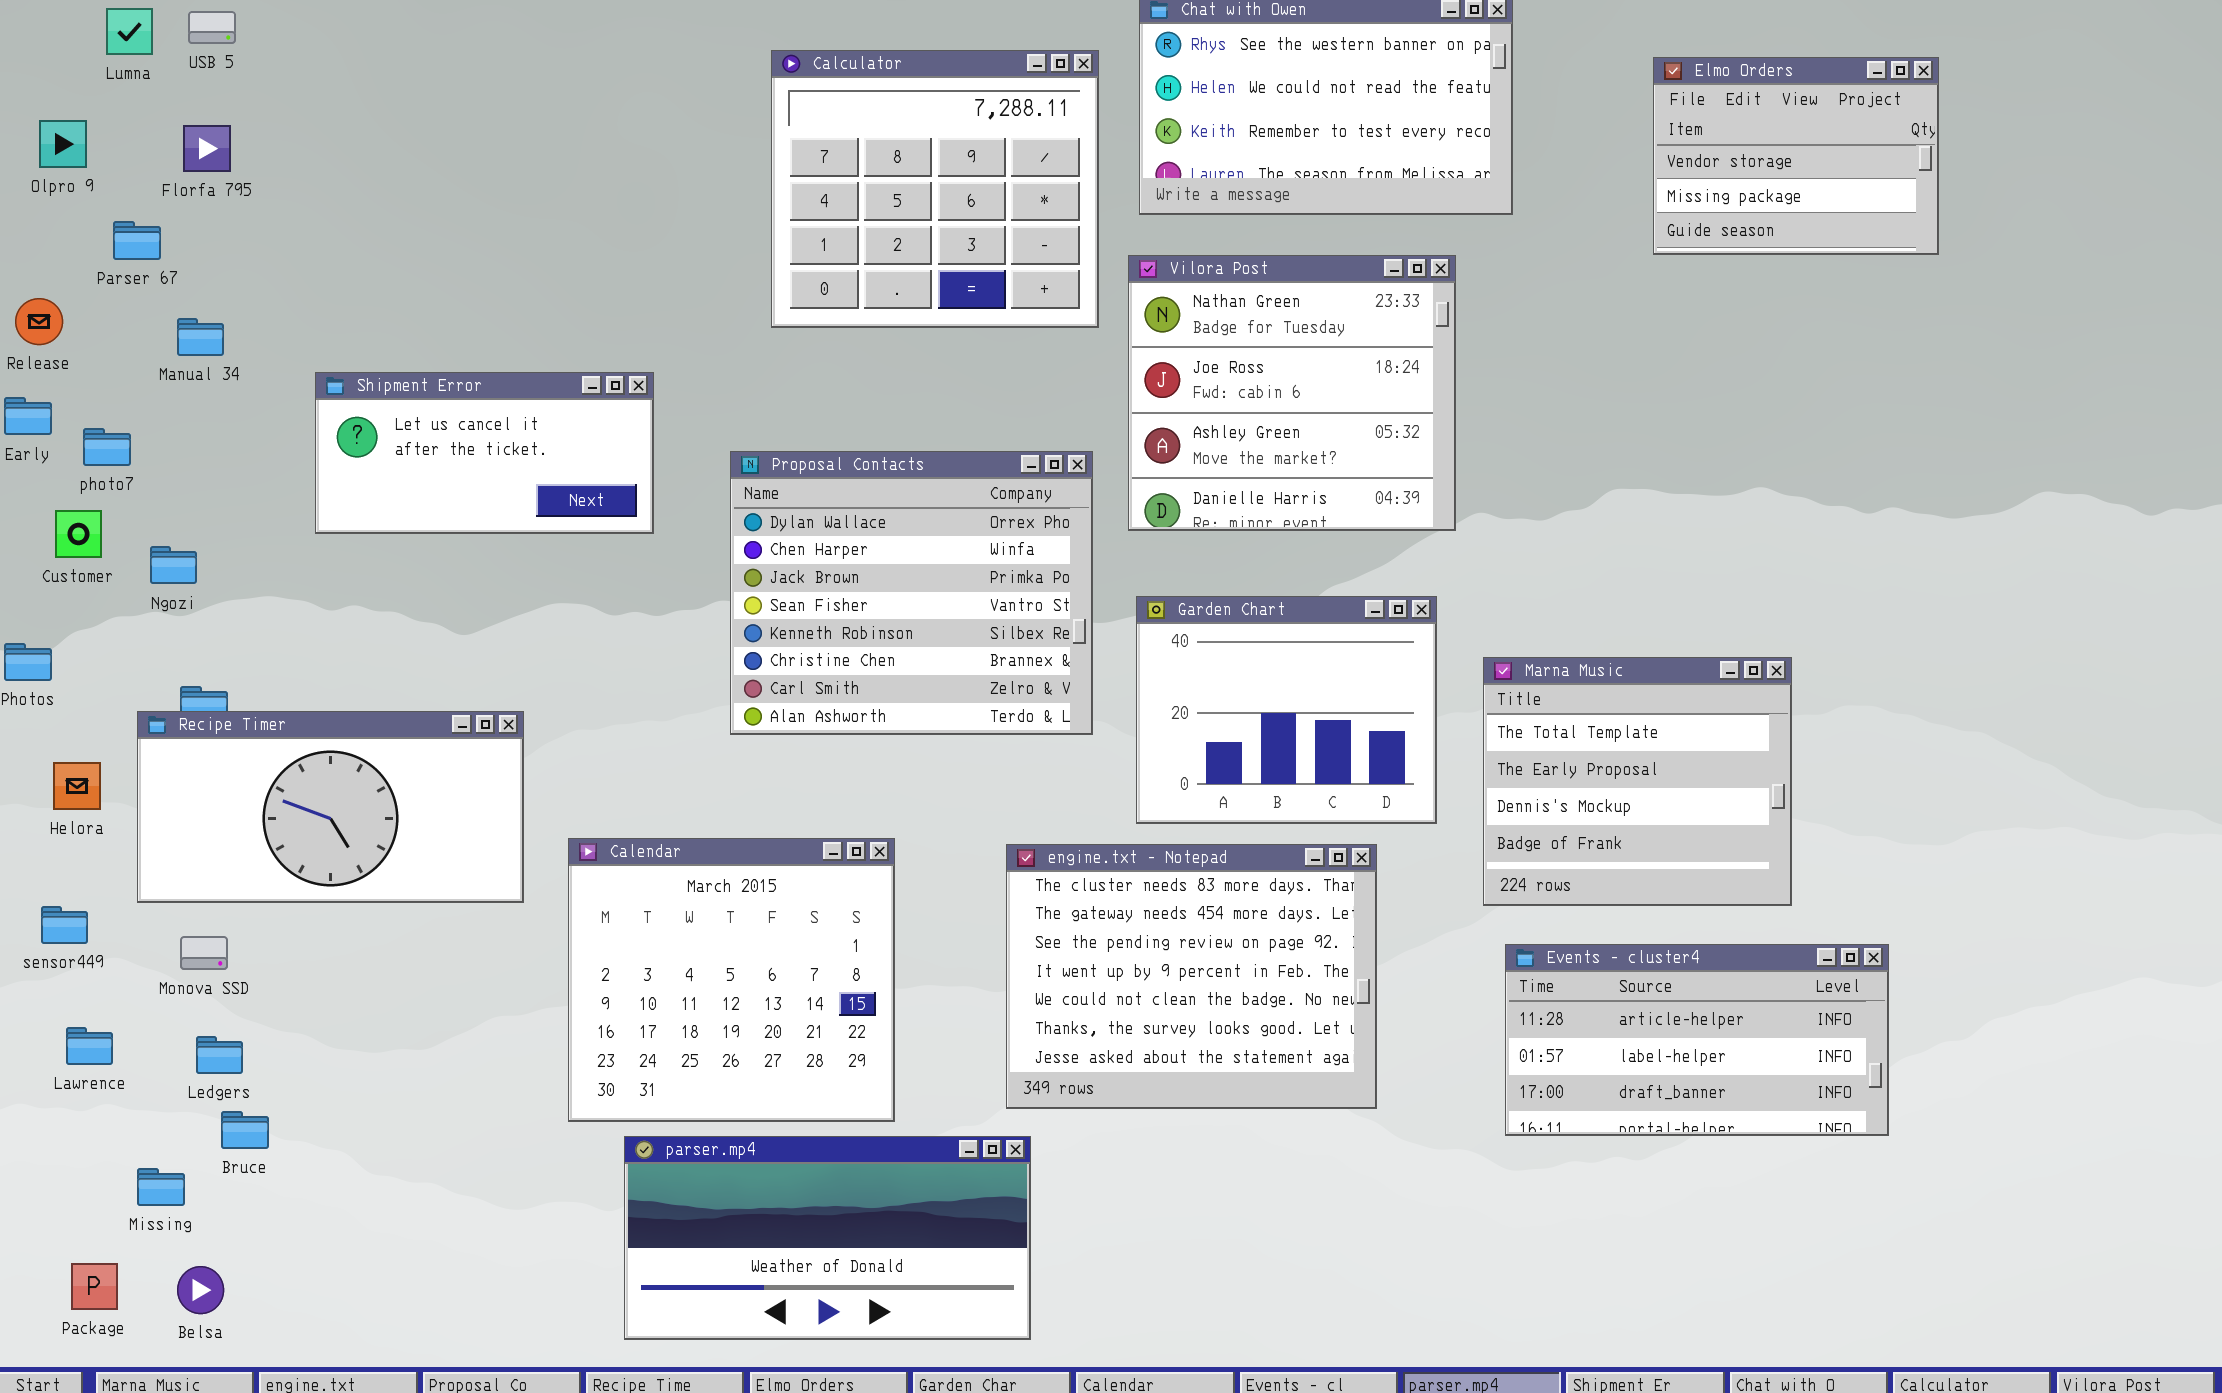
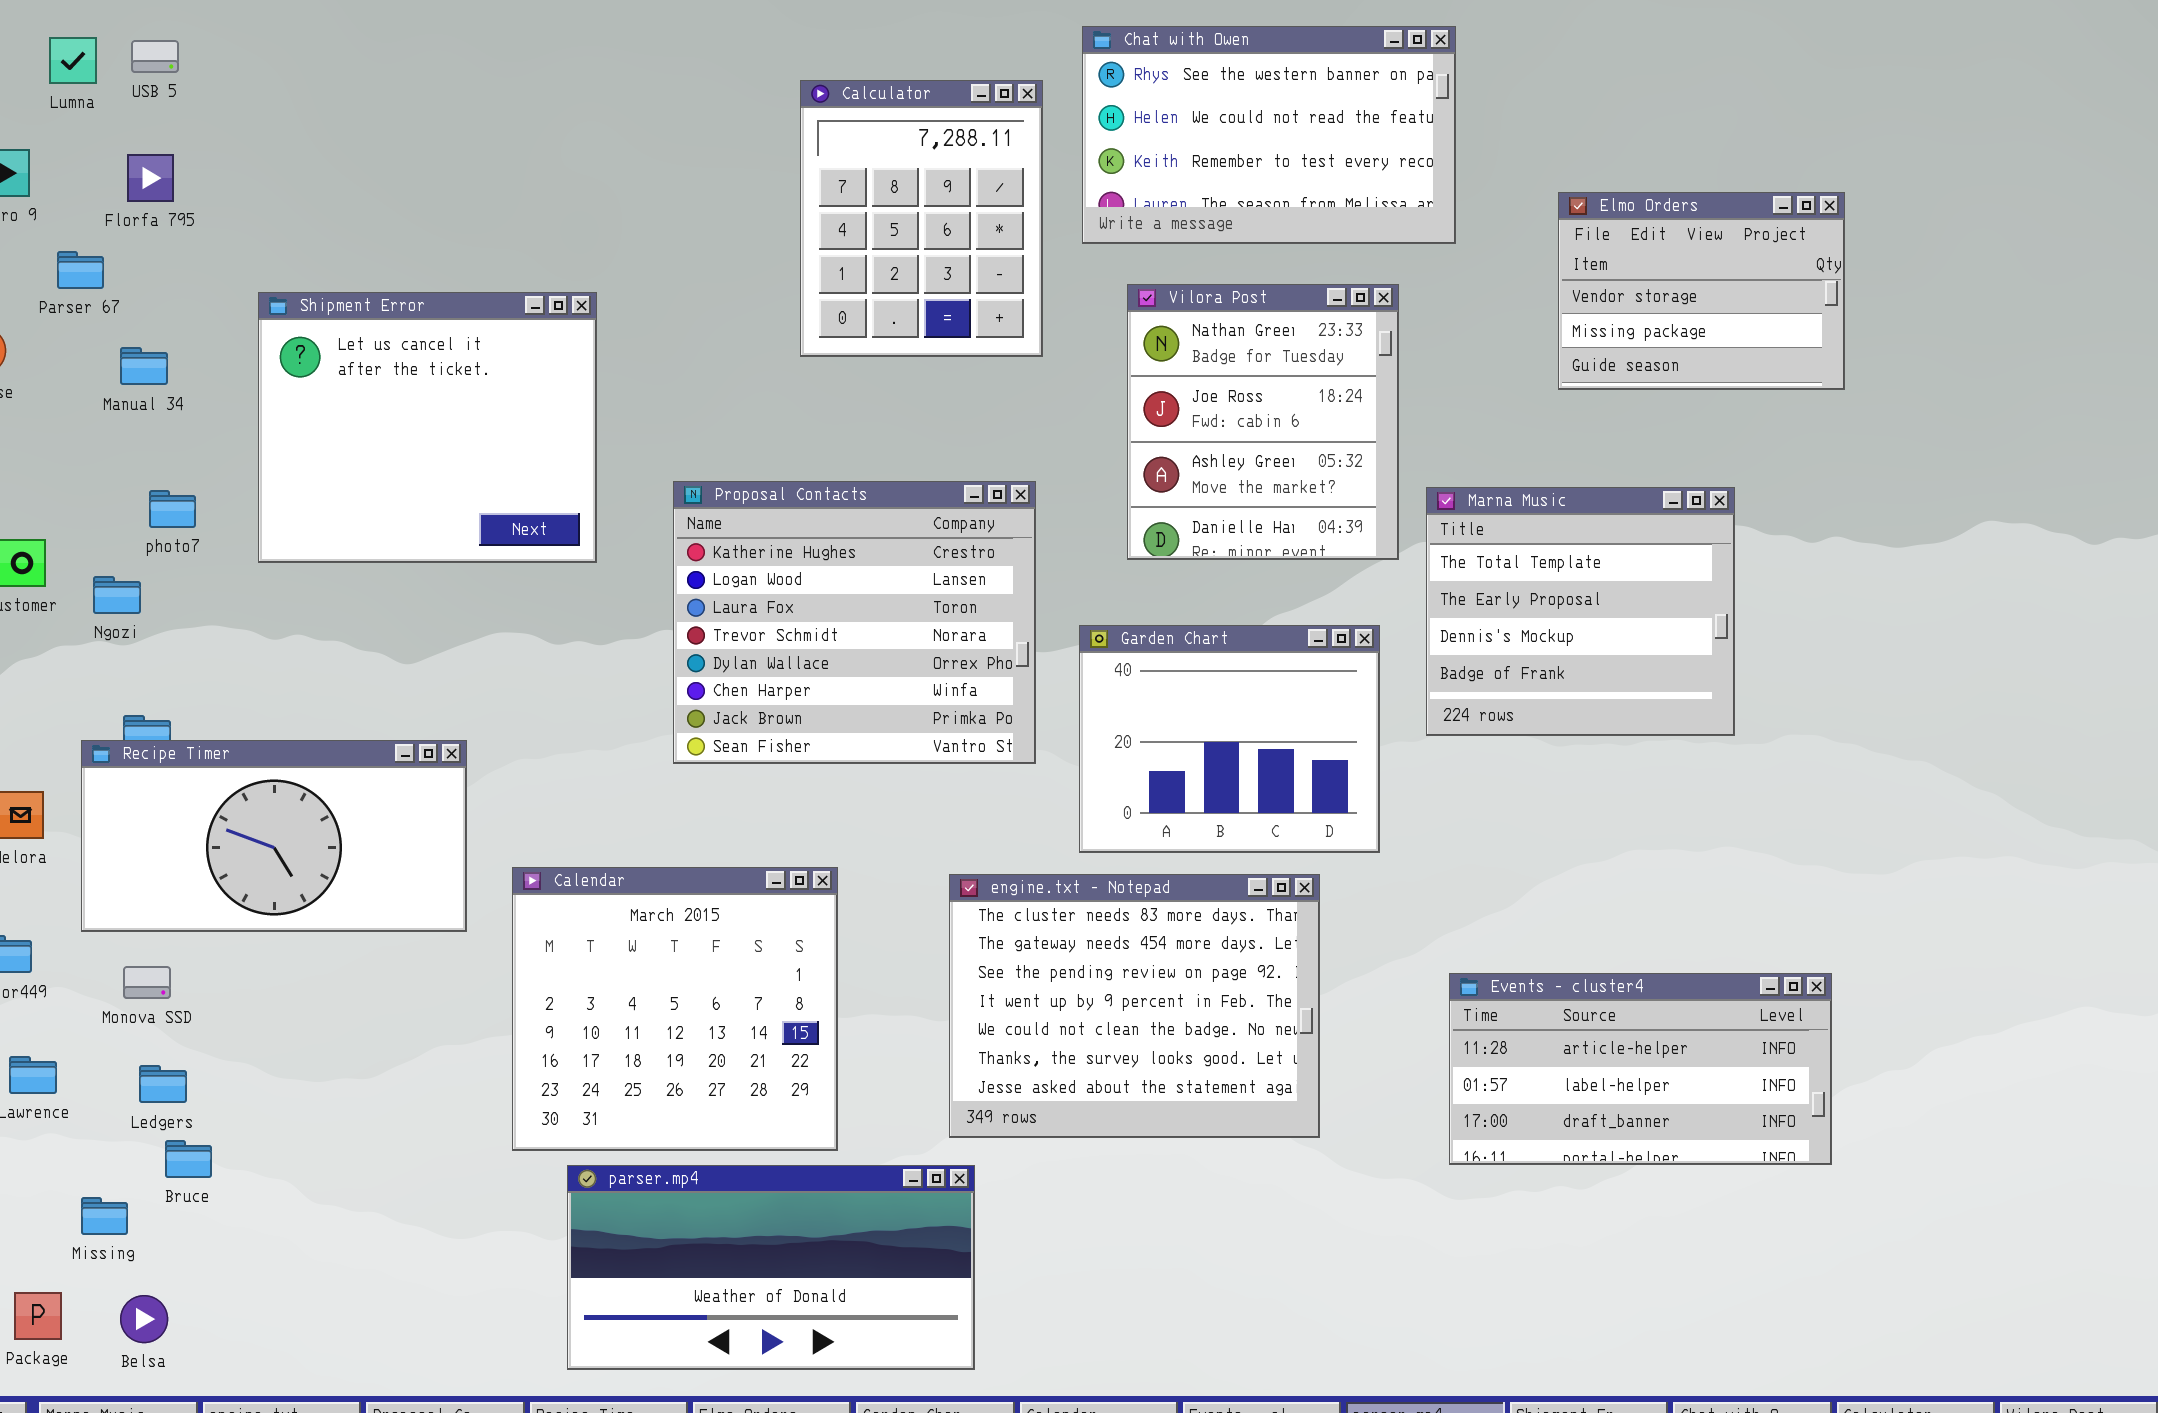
Calculator: [771,50,1099,328] -> [800,80,1043,357], resized
Elmo Orders: [1653,57,1939,255] -> [1558,192,1845,390], moved
Vilora Post: [1128,255,1456,531] -> [1127,284,1399,560], resized
Shipment Error: [315,372,654,534] -> [258,292,597,563], resized
photo7: [83,428,131,466] -> [149,490,196,528], moved
Proposal Contacts: [730,451,1093,735] -> [673,481,1036,764], scrolled up 4 rows
Marna Music: [1483,657,1792,906] -> [1426,487,1735,736], moved

